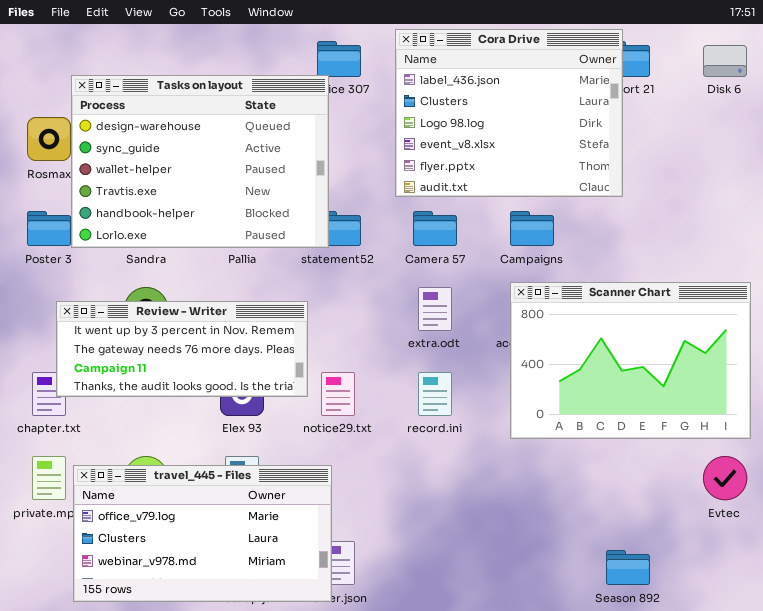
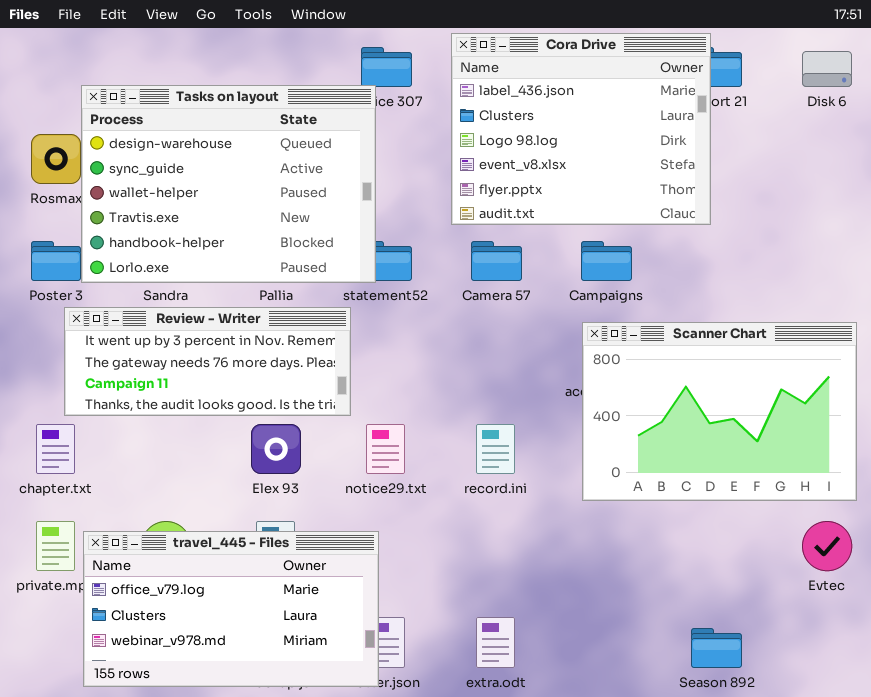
extra.odt: [418,287,452,331] -> [476,617,515,668], moved
Review - Writer: [56,301,308,397] -> [64,307,351,416], moved

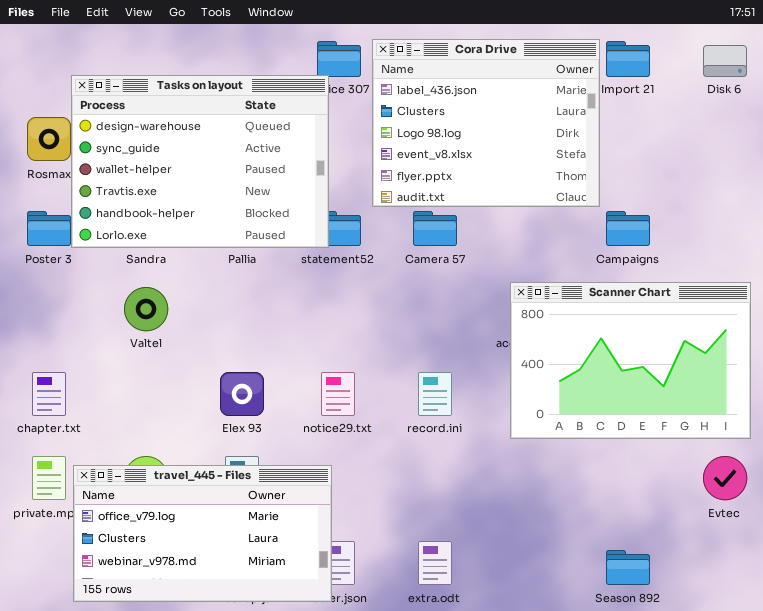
Cora Drive: [451,33,711,225] -> [372,39,600,207], moved
Campaigns: [581,241,632,281] -> [606,211,650,246], moved
Review - Writer: [64,307,351,416] -> none, closed

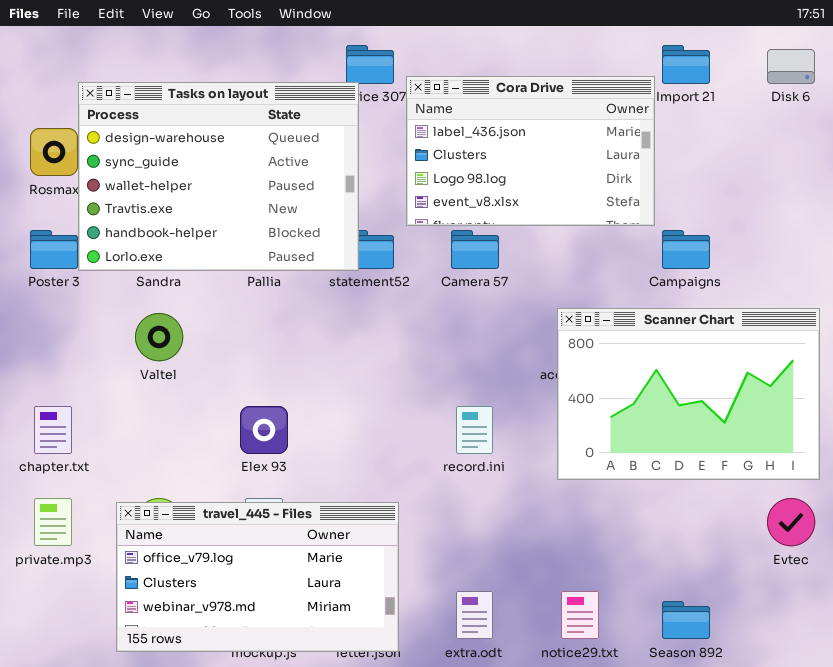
Cora Drive: [372,39,600,207] -> [406,76,655,226], resized
notice29.txt: [321,372,355,416] -> [561,591,599,639], moved
travel_445 - Files: [73,465,332,602] -> [116,502,399,652], moved

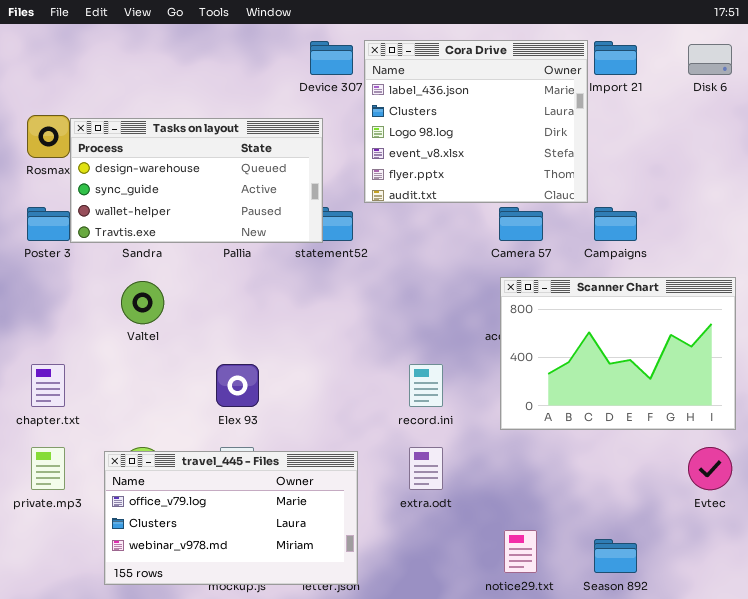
Cora Drive: [406,76,655,226] -> [364,40,588,203], resized
Tasks on layout: [78,82,359,271] -> [70,118,323,243], resized
Camera 57: [451,230,499,269] -> [499,207,543,241], moved
extra.odt: [456,591,493,639] -> [409,447,443,490], moved

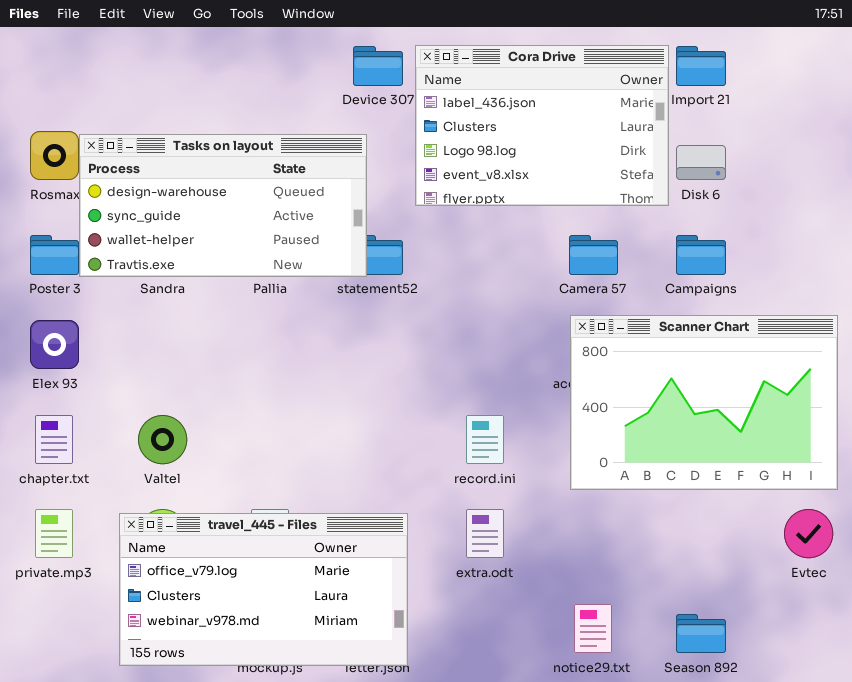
Cora Drive: [364,40,588,203] -> [415,45,669,206], resized
Disk 6: [688,44,732,75] -> [676,145,726,180], moved
Valtel: [121,281,164,324] -> [138,415,187,464], moved
Elex 93: [216,364,259,407] -> [30,320,79,369], moved

